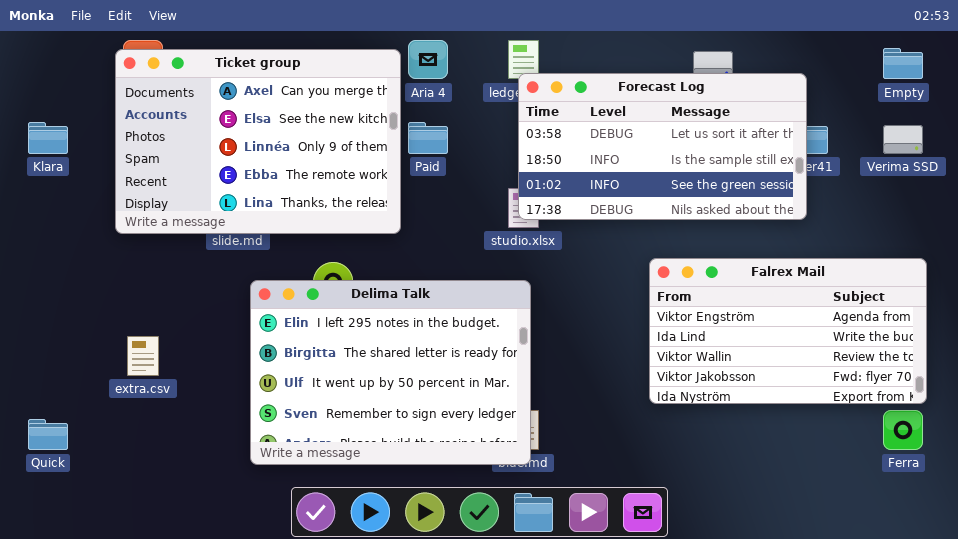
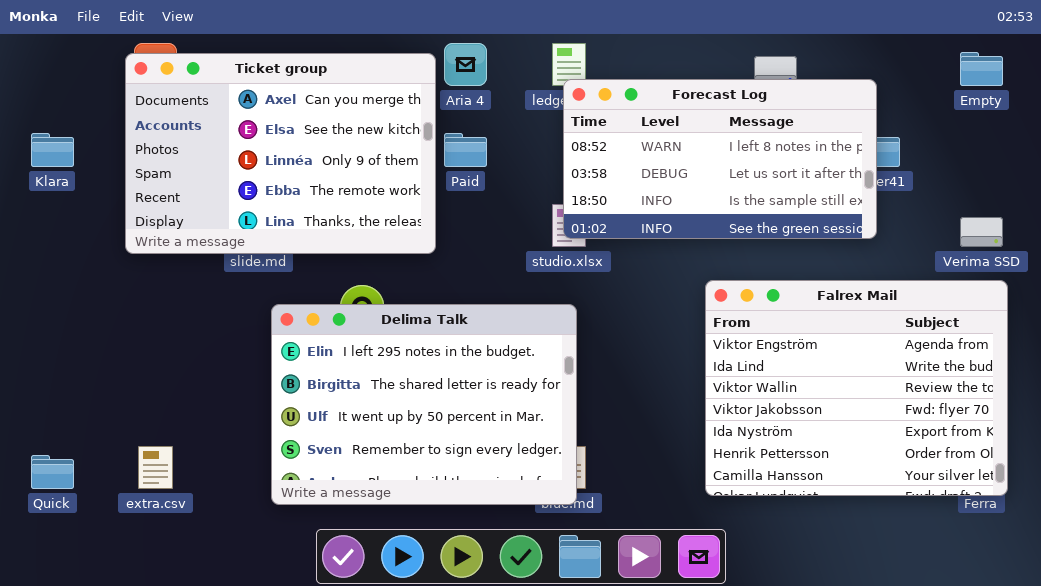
Forecast Log: [518,73,807,220] -> [563,79,877,239], scrolled up 1 row
Verima SSD: [883,125,923,154] -> [960,217,1003,247], moved
Falrex Mail: [649,258,927,404] -> [705,280,1008,496], resized
extra.csv: [127,336,159,376] -> [138,446,173,489], moved

